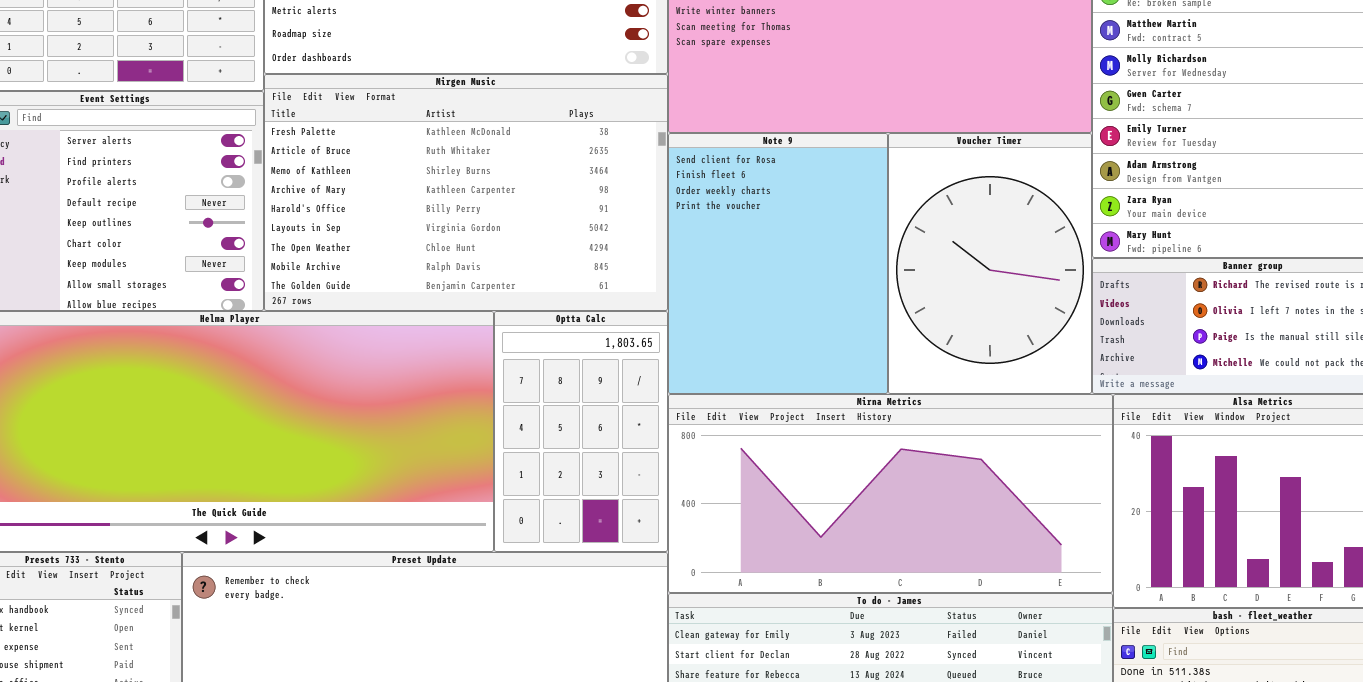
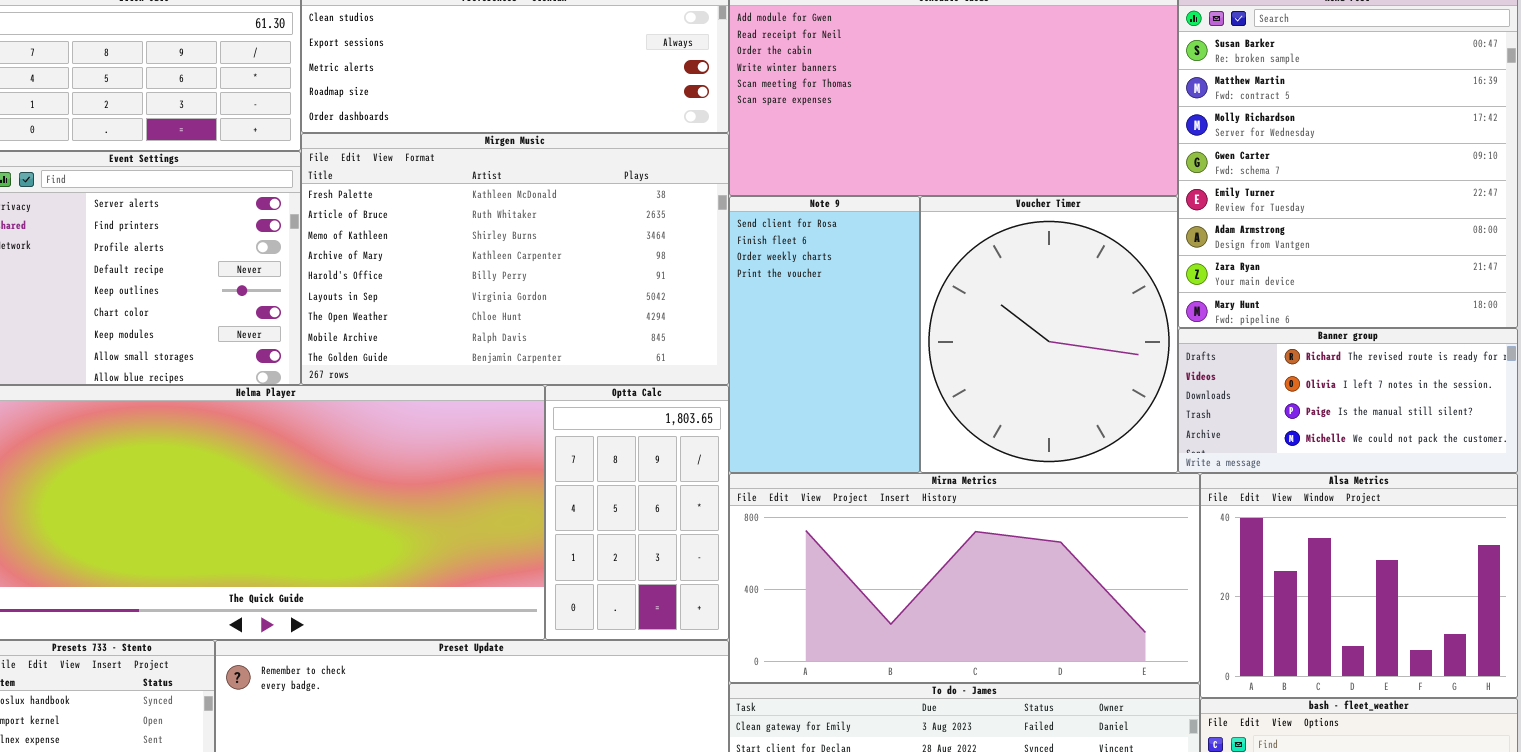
Note 9: [668,133,888,394] -> [729,196,920,473], resized
Voucher Timer: [888,133,1092,394] -> [920,196,1178,473], resized

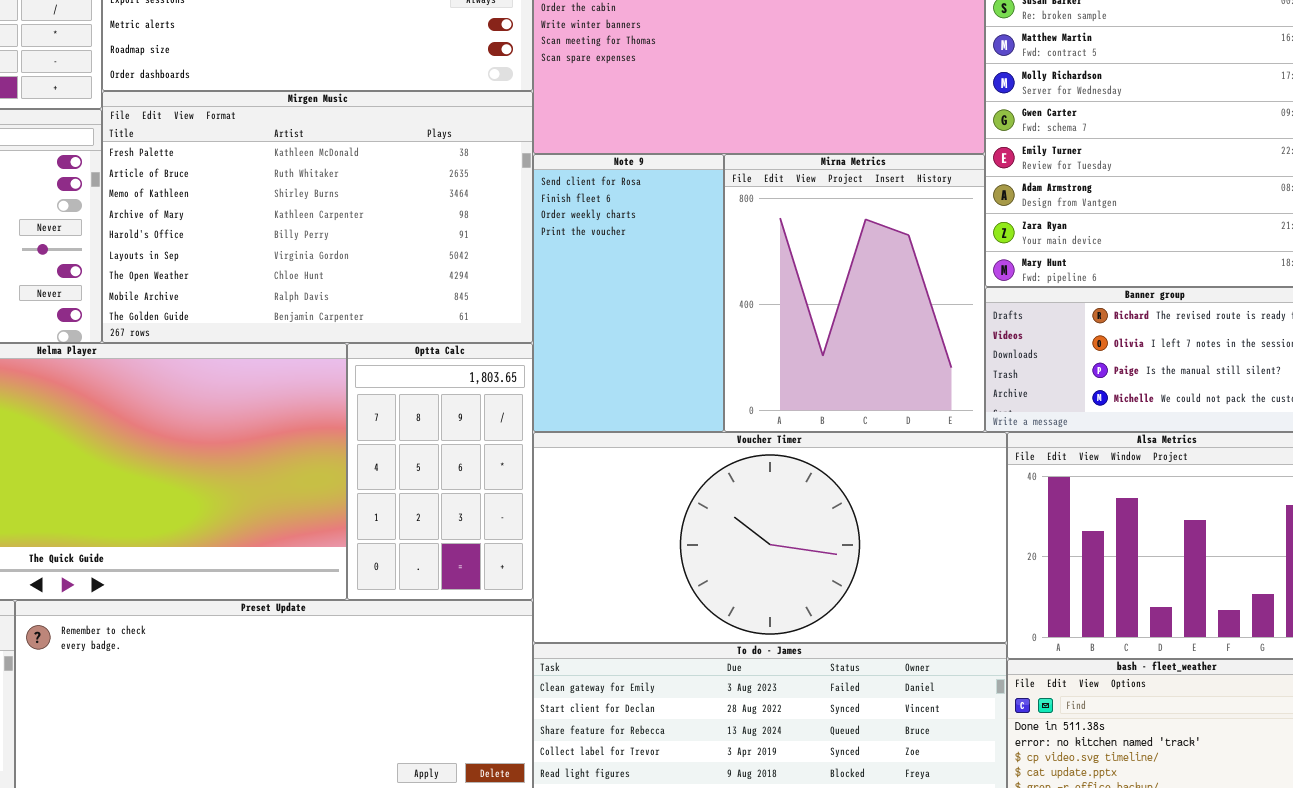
Voucher Timer: [920,196,1178,473] -> [533,432,1007,643], moved, resized
Mirna Metrics: [729,473,1200,683] -> [724,154,985,432], moved, resized

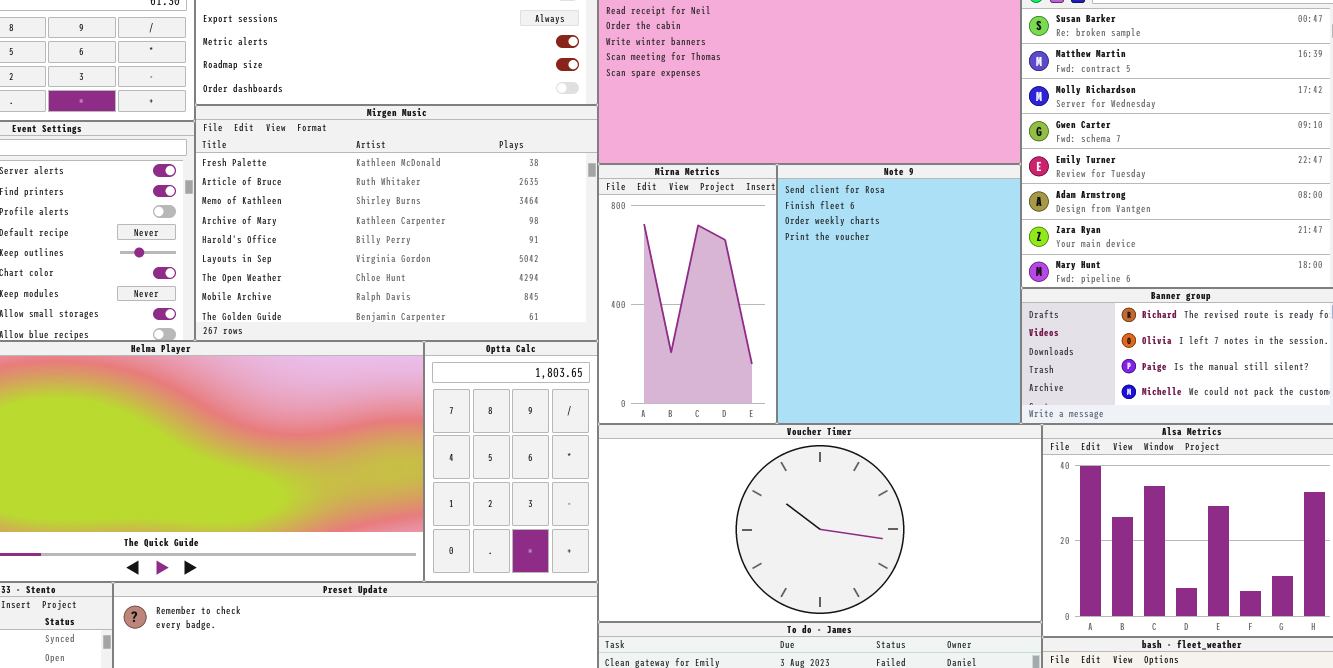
Note 9: [533,154,724,432] -> [777,164,1021,424], moved, resized
Mirna Metrics: [724,154,985,432] -> [598,164,777,424], moved, resized

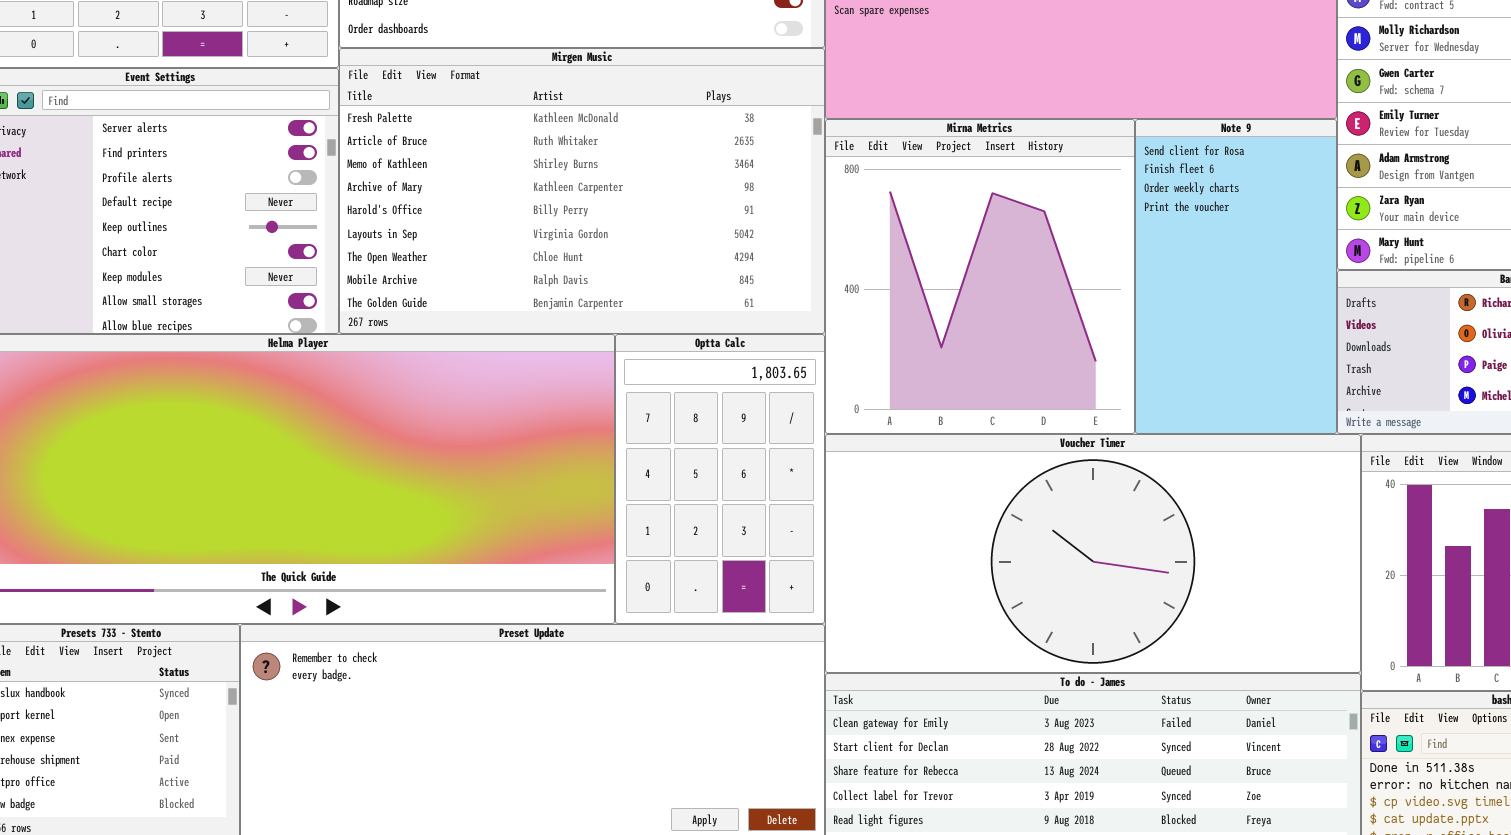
Mirna Metrics: [598,164,777,424] -> [825,119,1135,434], resized
Note 9: [777,164,1021,424] -> [1135,119,1337,434], resized

